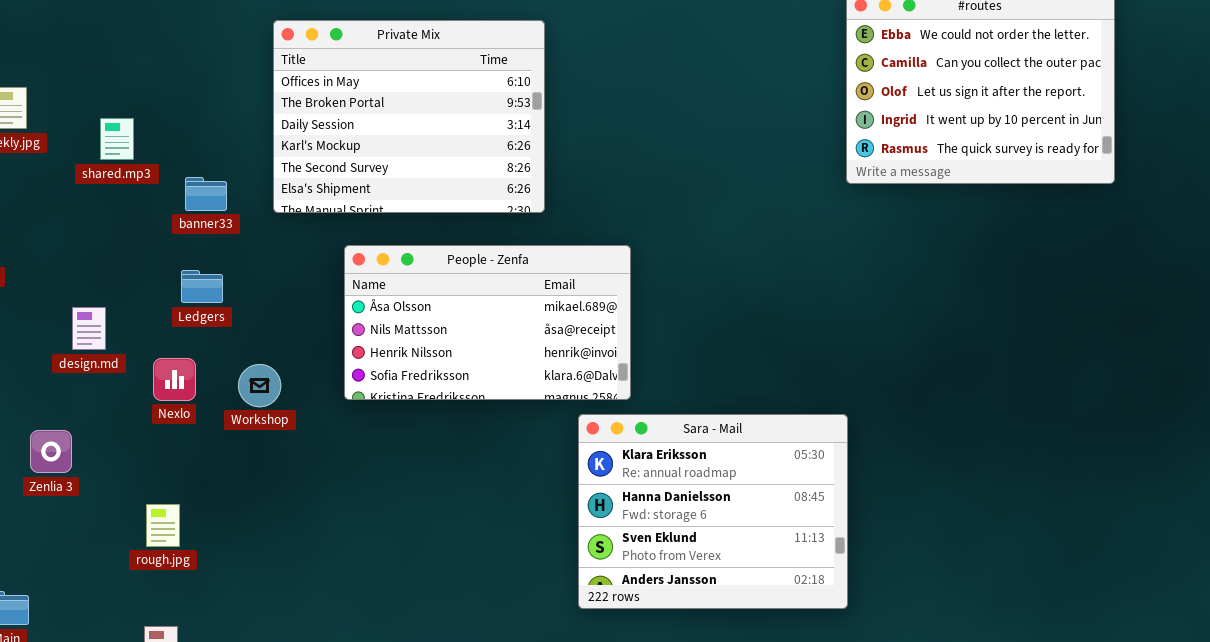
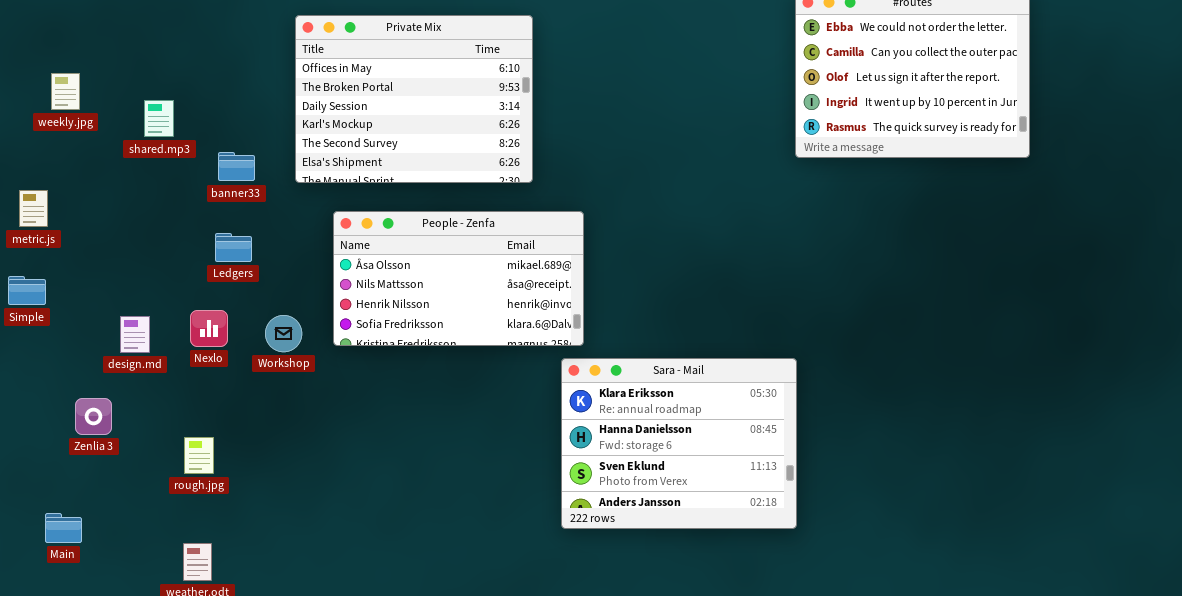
People - Zenfa: [344,245,631,400] -> [333,211,584,346], moved
design.md: [72,307,106,350] -> [120,316,150,353], moved
Zenlia 3: [30,430,72,473] -> [75,398,112,435], moved

